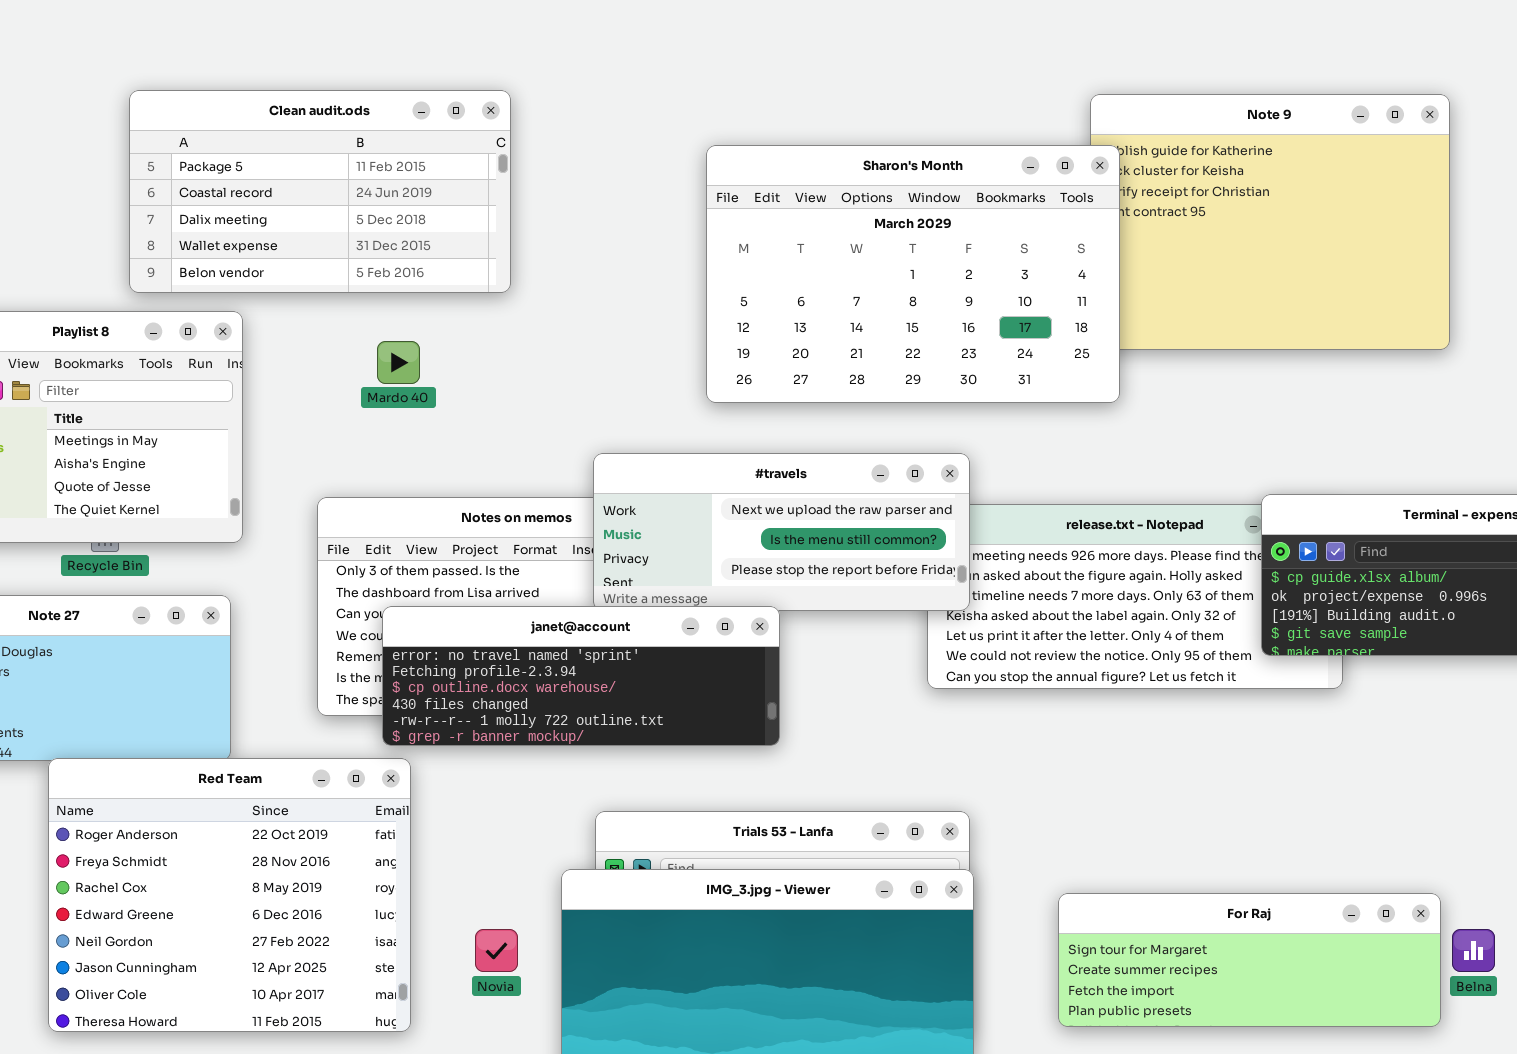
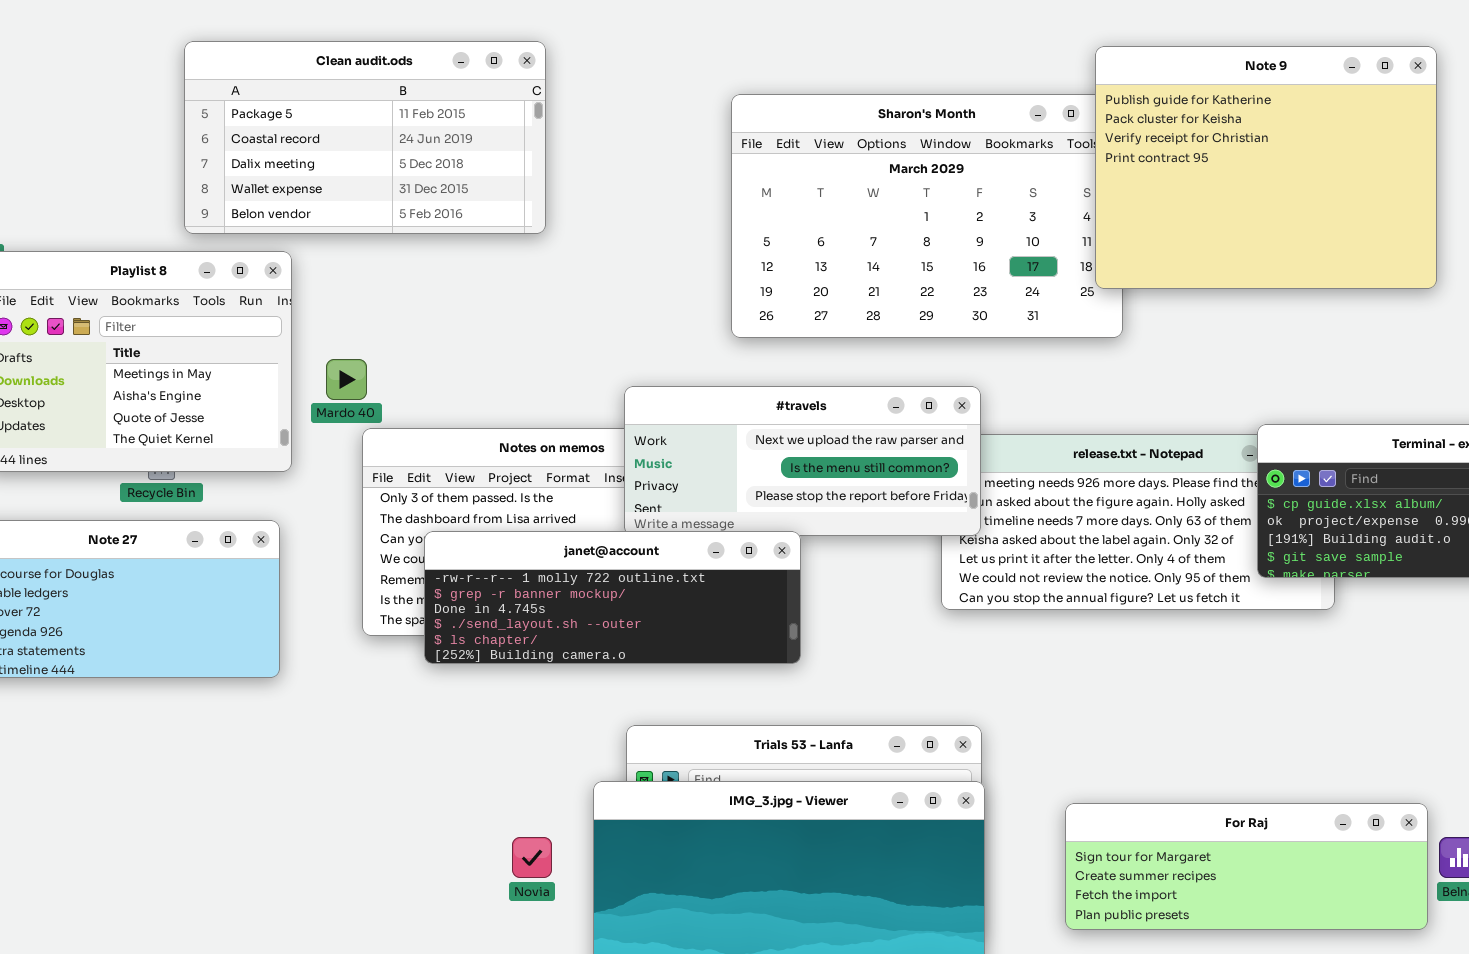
Note 9: [1090,94,1450,350] -> [1095,46,1437,289], raised
Mardo 40: [377,341,420,384] -> [326,359,367,400], moved
janet@account: [382,606,780,746] -> [424,531,801,664], scrolled down 4 rows
Red Team: [48,758,411,1032] -> none, closed

